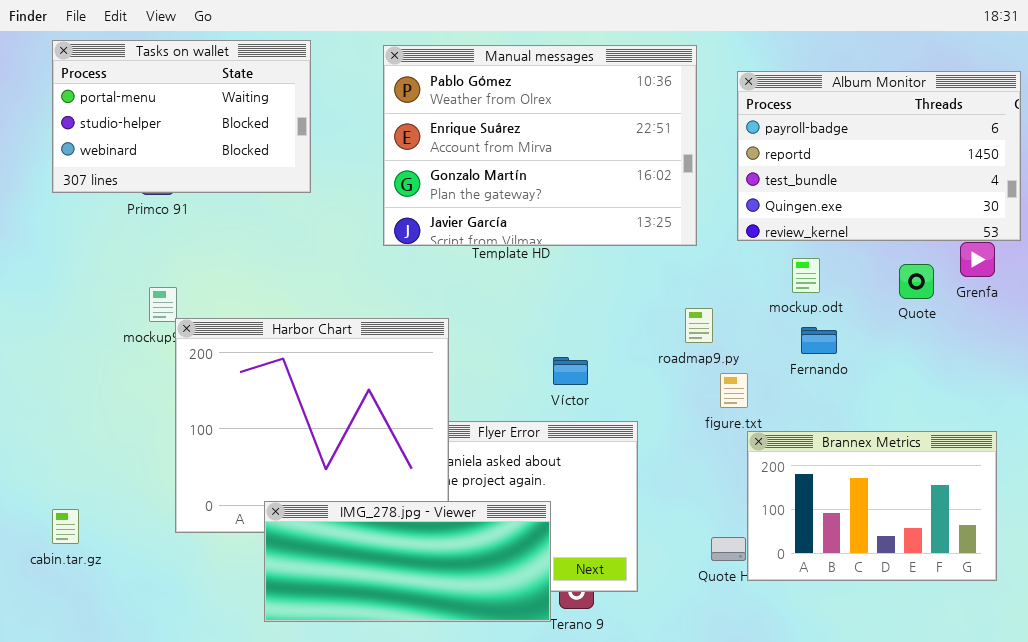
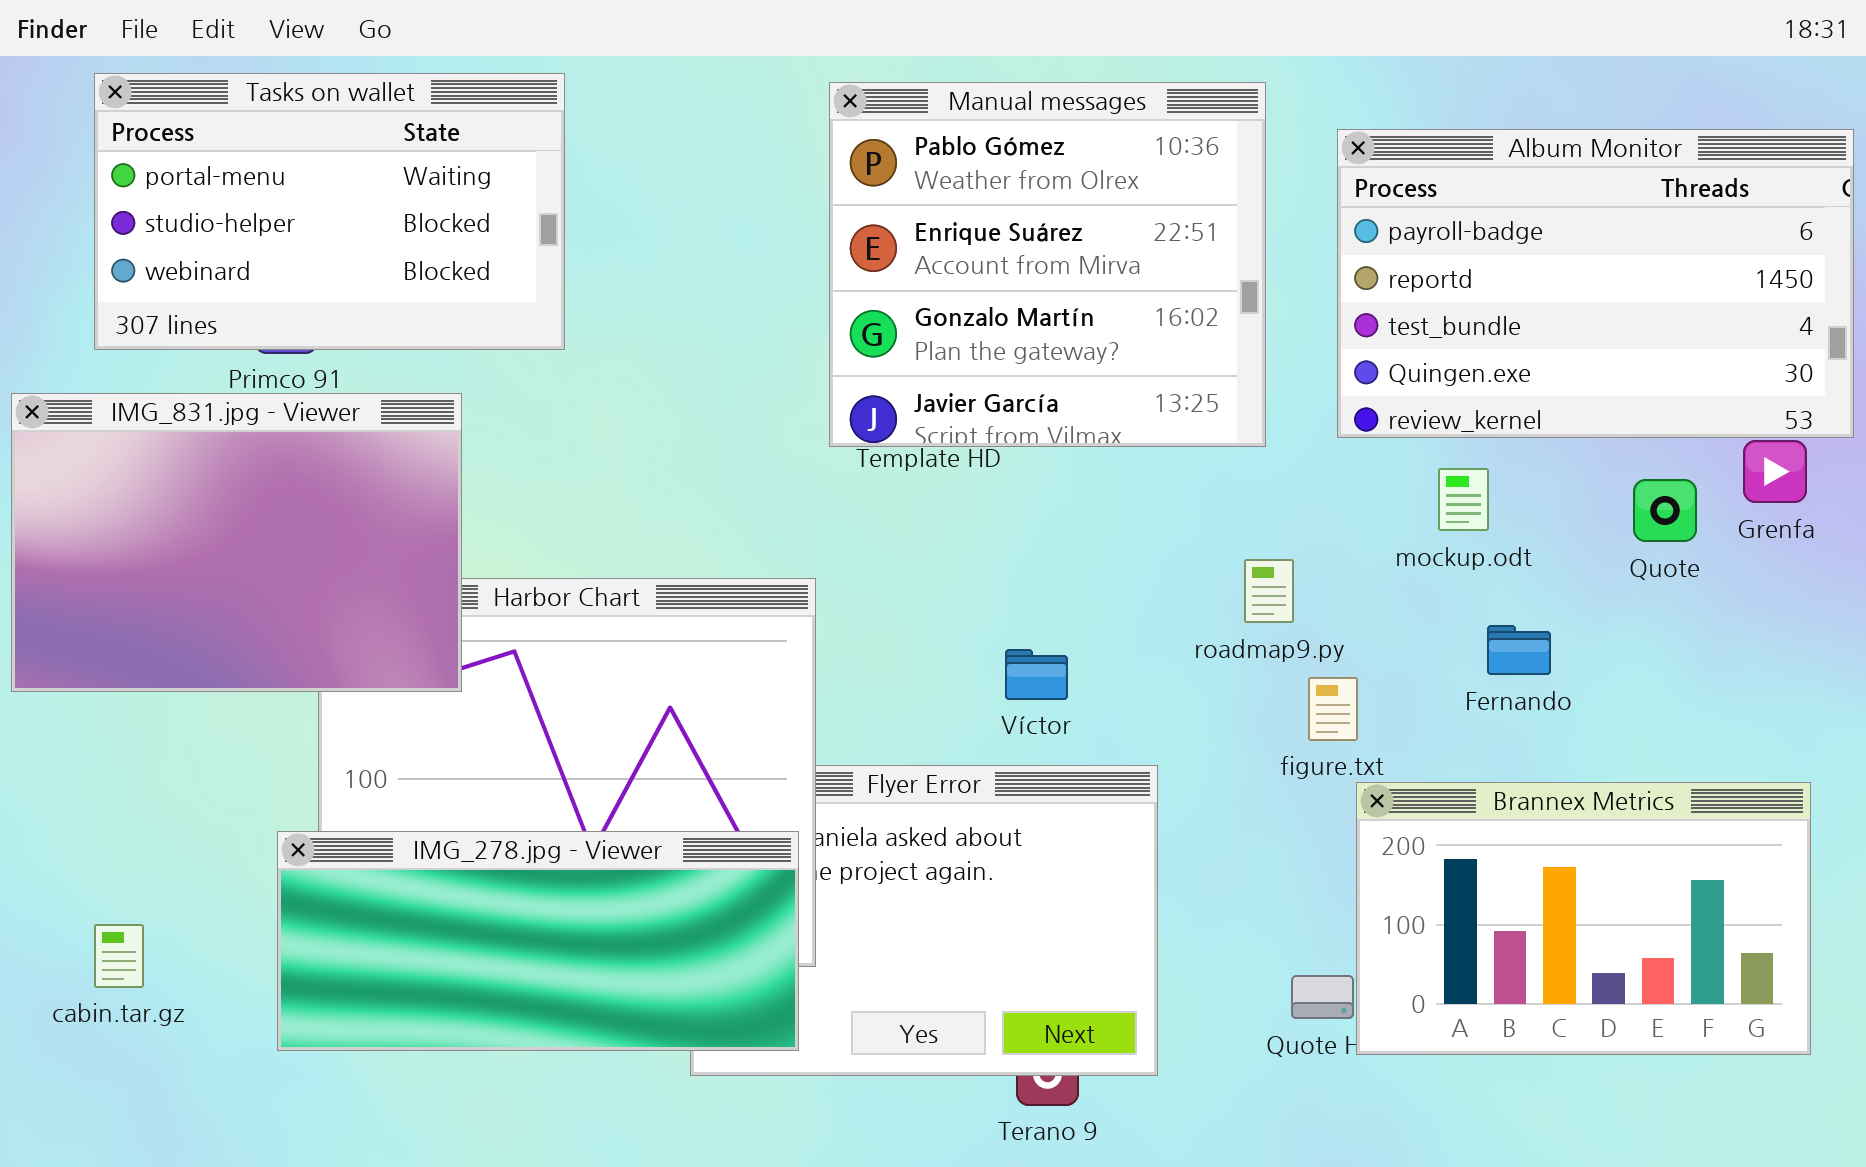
Manual messages: [383,45,697,246] -> [829,82,1266,447], resized
IMG_831.jpg - Viewer: none -> [11,393,462,692], opened
Fernando: [801,327,837,354] -> [1487,625,1551,675], moved
IMG_278.jpg - Viewer: [264,501,551,622] -> [277,831,799,1051], moved

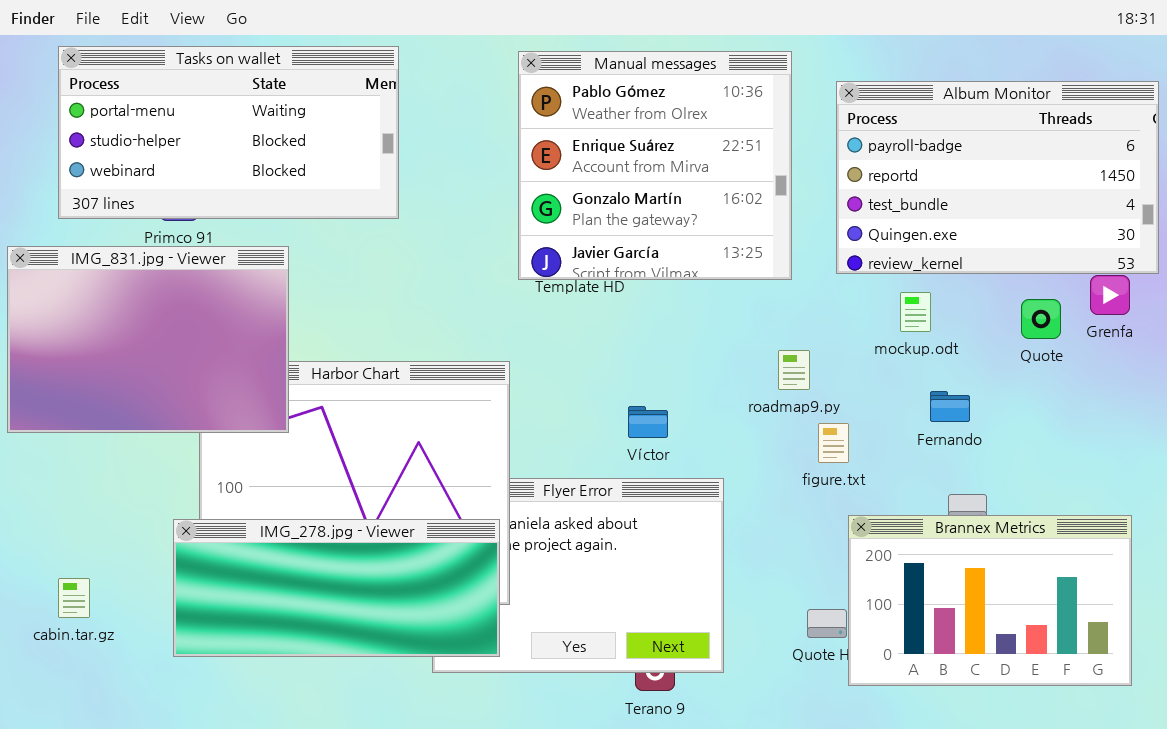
Tasks on wallet: [94,73,565,350] -> [58,46,399,219], resized
Brannex Metrics: [1356,782,1811,1055] -> [848,515,1132,686], moved

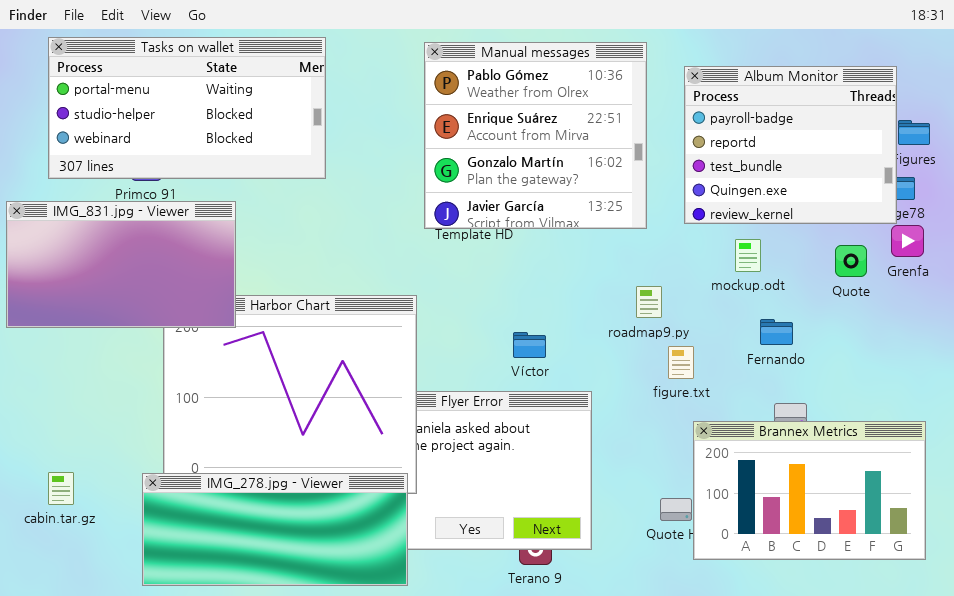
Album Monitor: [836,81,1159,274] -> [684,66,897,224], resized
IMG_831.jpg - Viewer: [7,246,289,433] -> [6,201,236,328], resized
IMG_278.jpg - Viewer: [173,519,500,657] -> [142,473,408,586], moved

